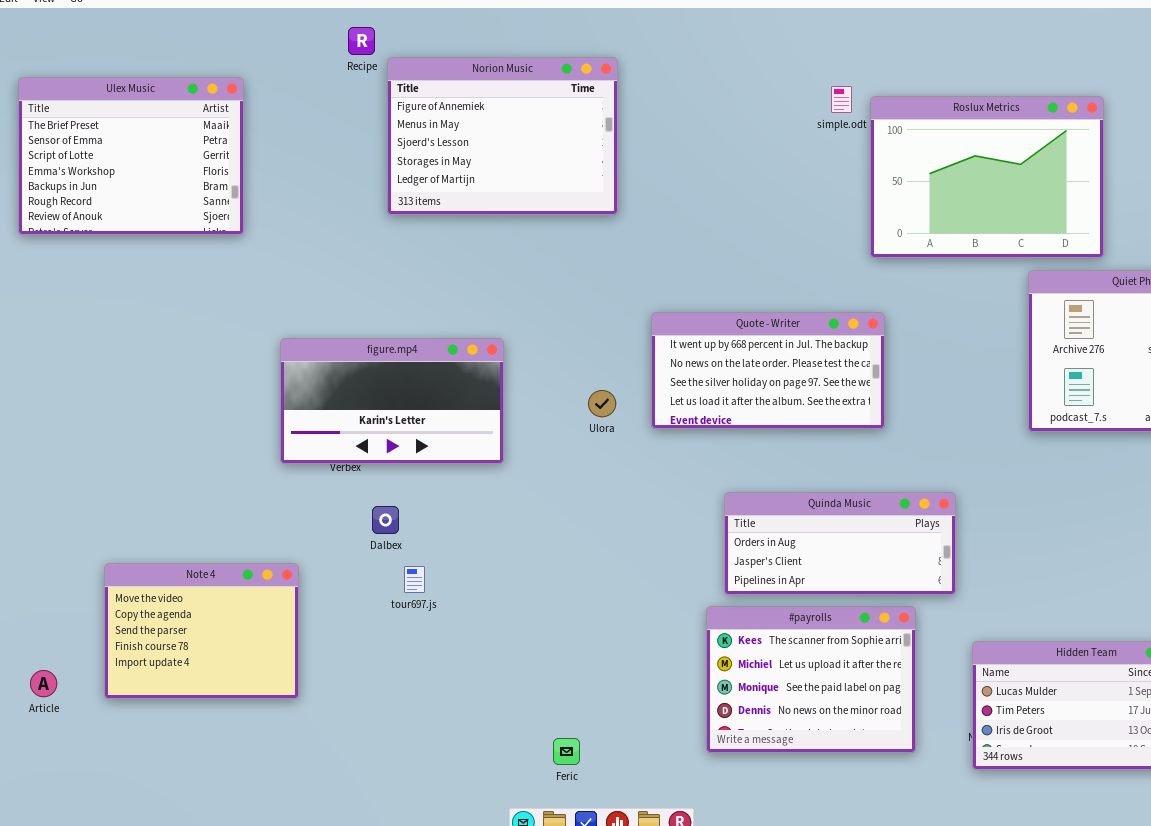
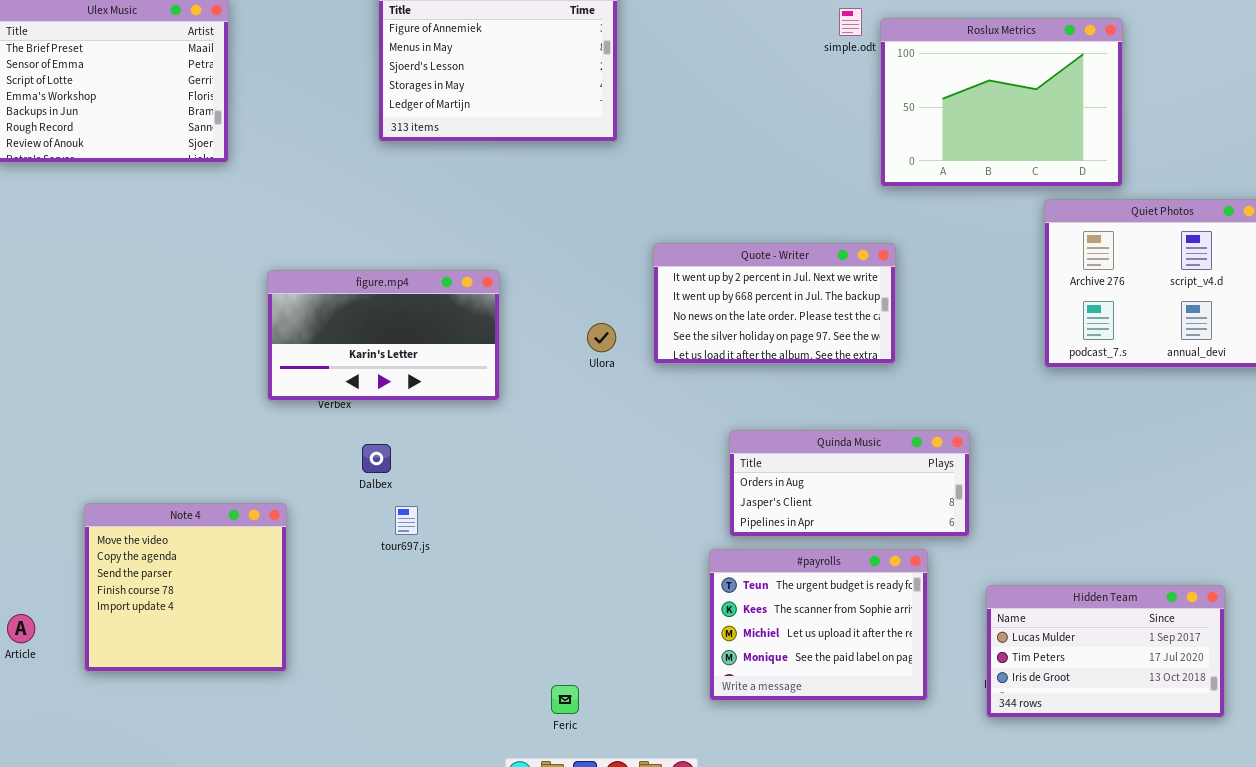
Quote - Writer: [651,312,885,429] -> [653,243,896,364], scrolled up 1 row
Note 4: [104,563,299,699] -> [84,503,287,672], resized
#payrolls: [706,606,916,753] -> [709,549,928,701], scrolled up 1 row

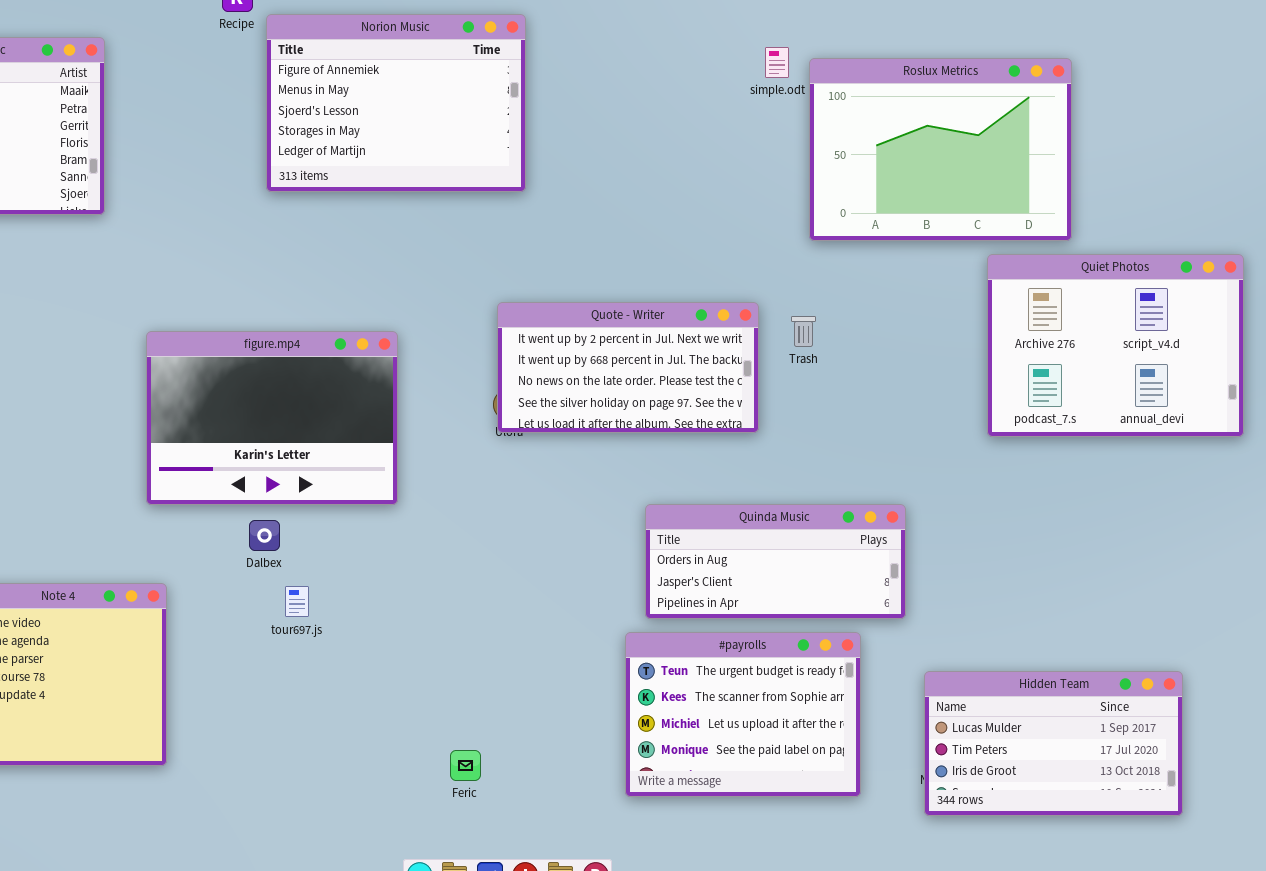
Quote - Writer: [653,243,896,364] -> [497,302,759,433], moved
figure.mp4: [267,270,500,401] -> [146,331,398,505], resized
Feric: [551,685,579,714] -> [450,750,481,781], moved

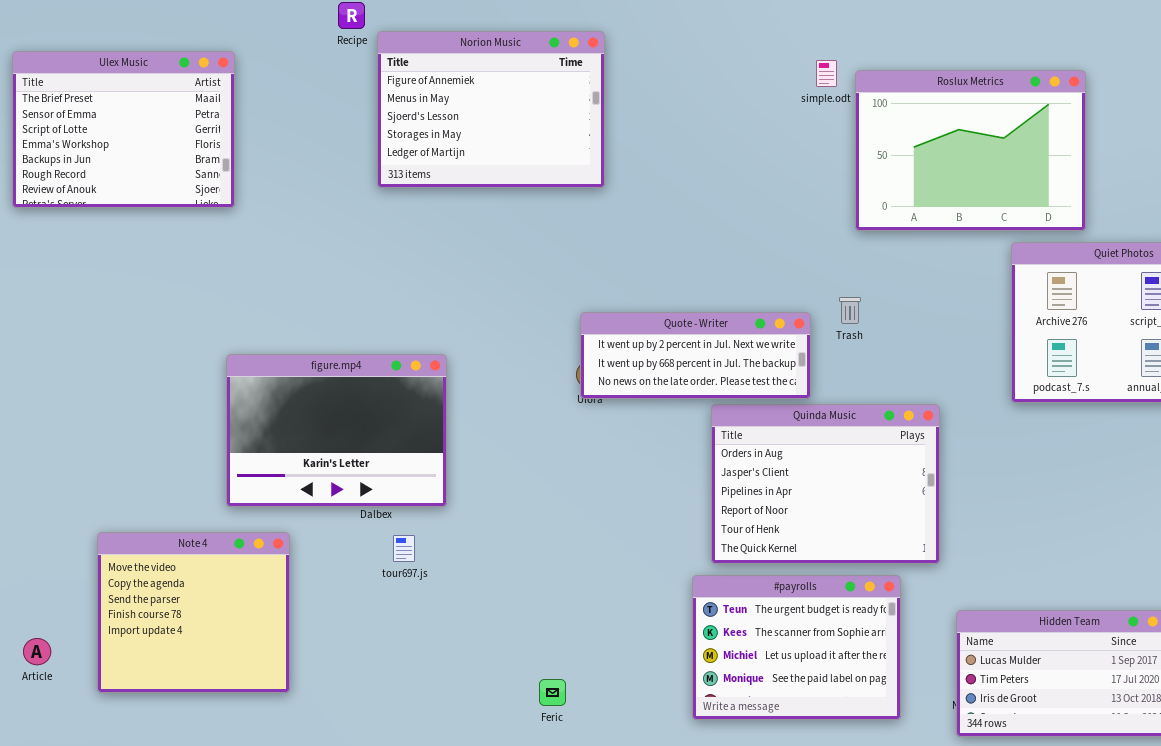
Quote - Writer: [497,302,759,433] -> [580,312,811,399], resized
figure.mp4: [146,331,398,505] -> [226,354,447,507], moved
Quinda Music: [645,504,906,619] -> [711,404,940,564], resized

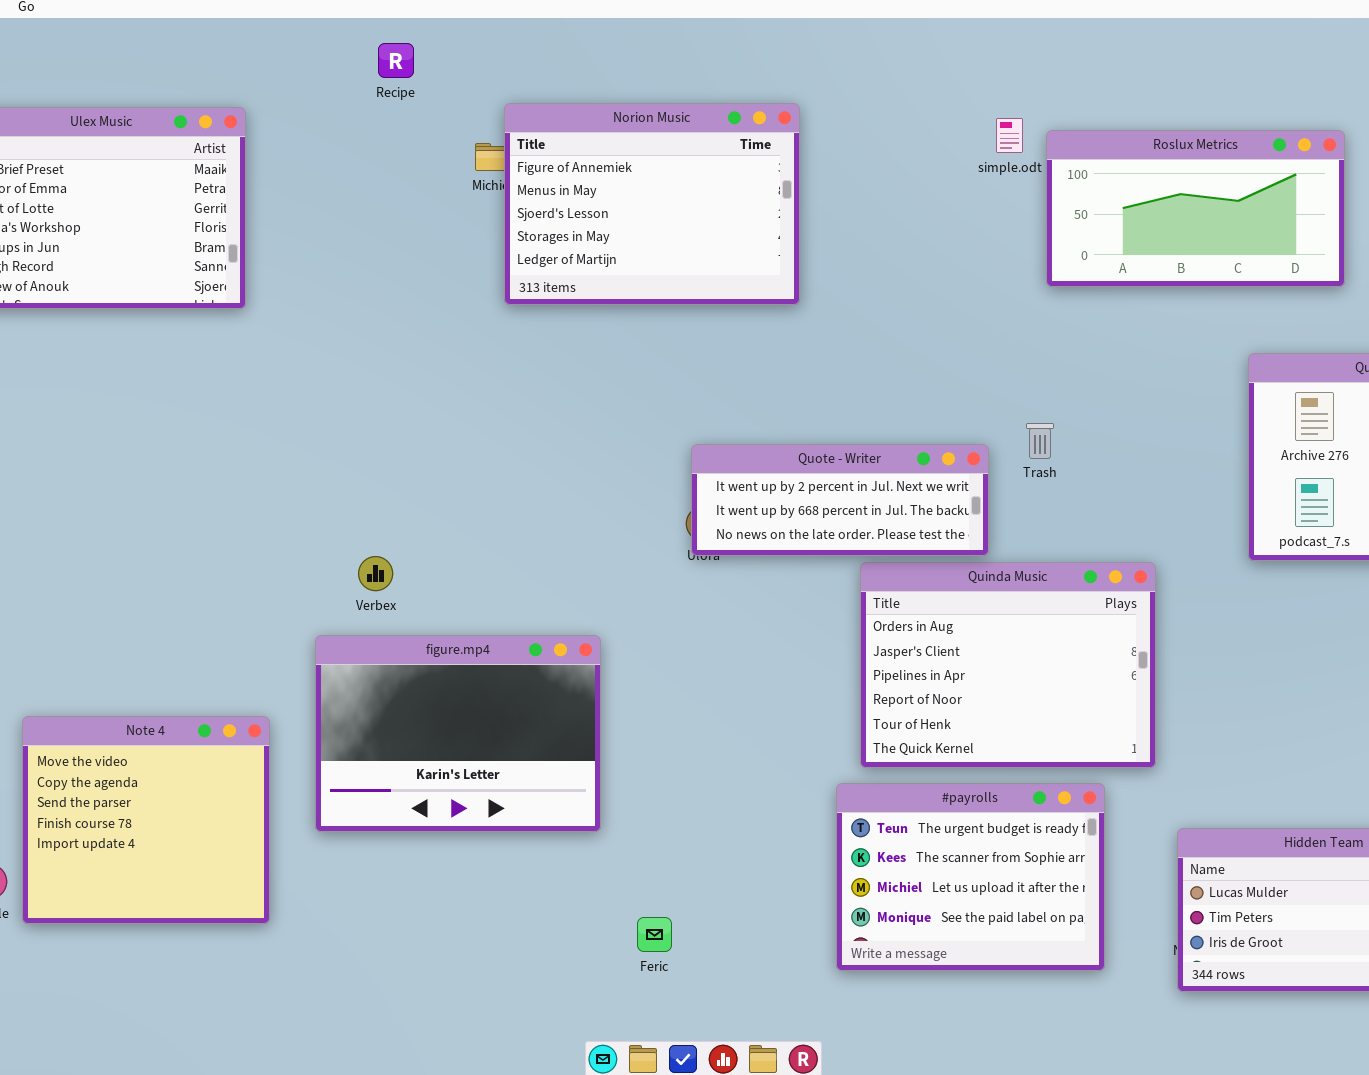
Norion Music: [377,31,605,188] -> [504,103,800,305], moved
Roslux Metrics: [855,70,1086,231] -> [1046,130,1345,287], resized
figure.mp4: [226,354,447,507] -> [315,635,601,832], moved
Note 4: [97,532,290,693] -> [22,716,270,924], moved

